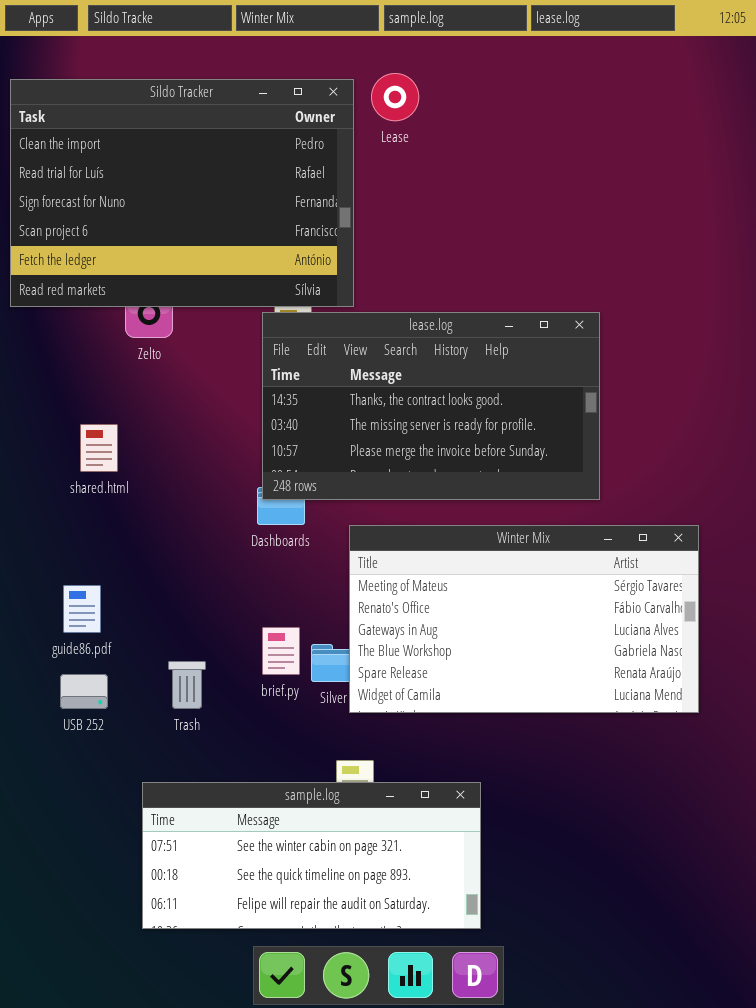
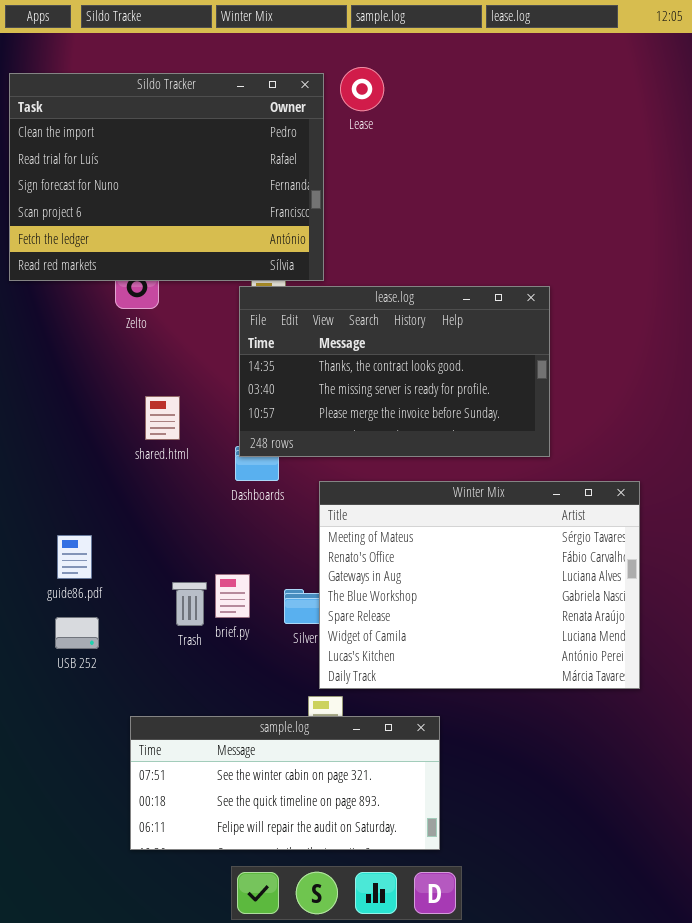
shared.html: [80,424,118,472] -> [145,396,180,440], moved
Winter Mix: [349,525,699,713] -> [319,481,640,689], resized
brief.py: [262,627,300,675] -> [215,574,250,618], moved
Trash: [168,661,206,709] -> [172,582,207,626], moved

